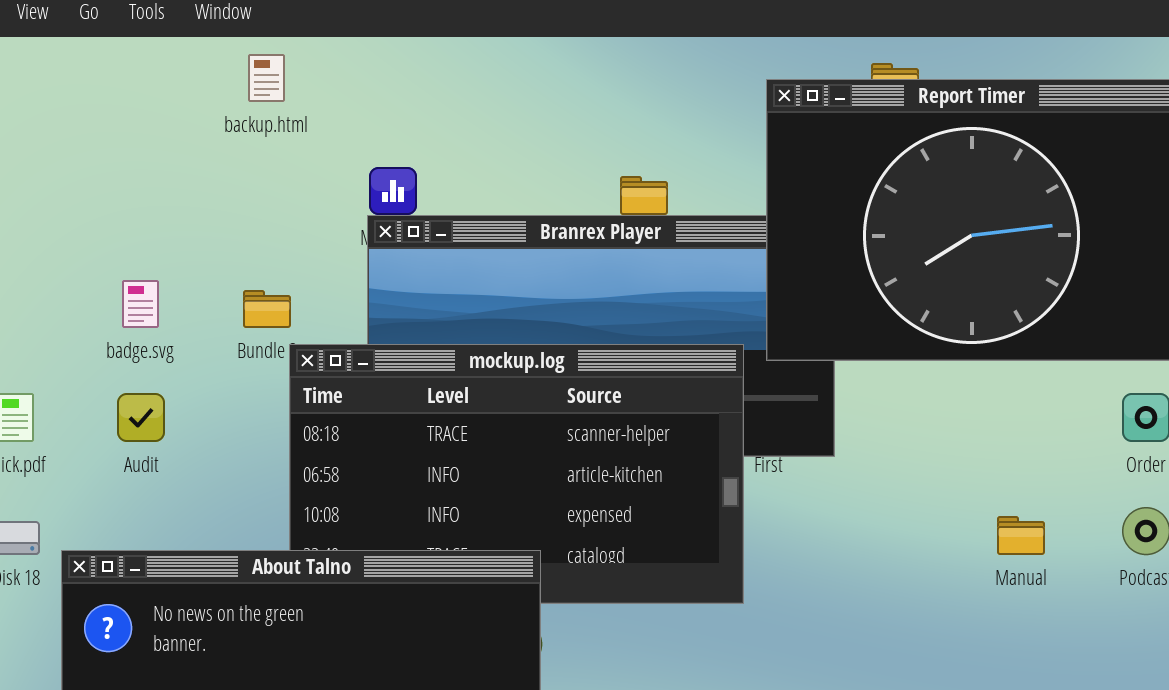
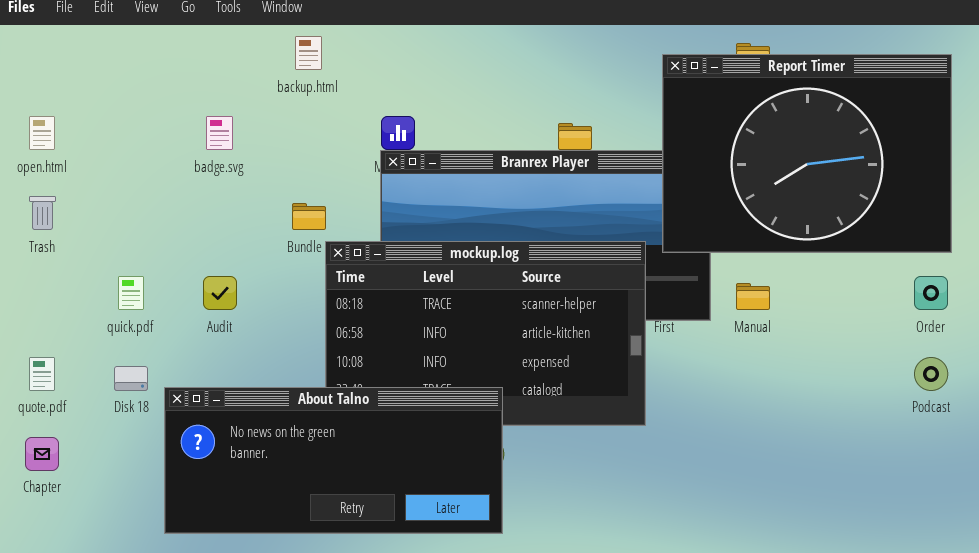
badge.svg: [122,280,159,328] -> [206,116,233,150], moved
Manual: [997,516,1045,555] -> [736,283,770,310], moved

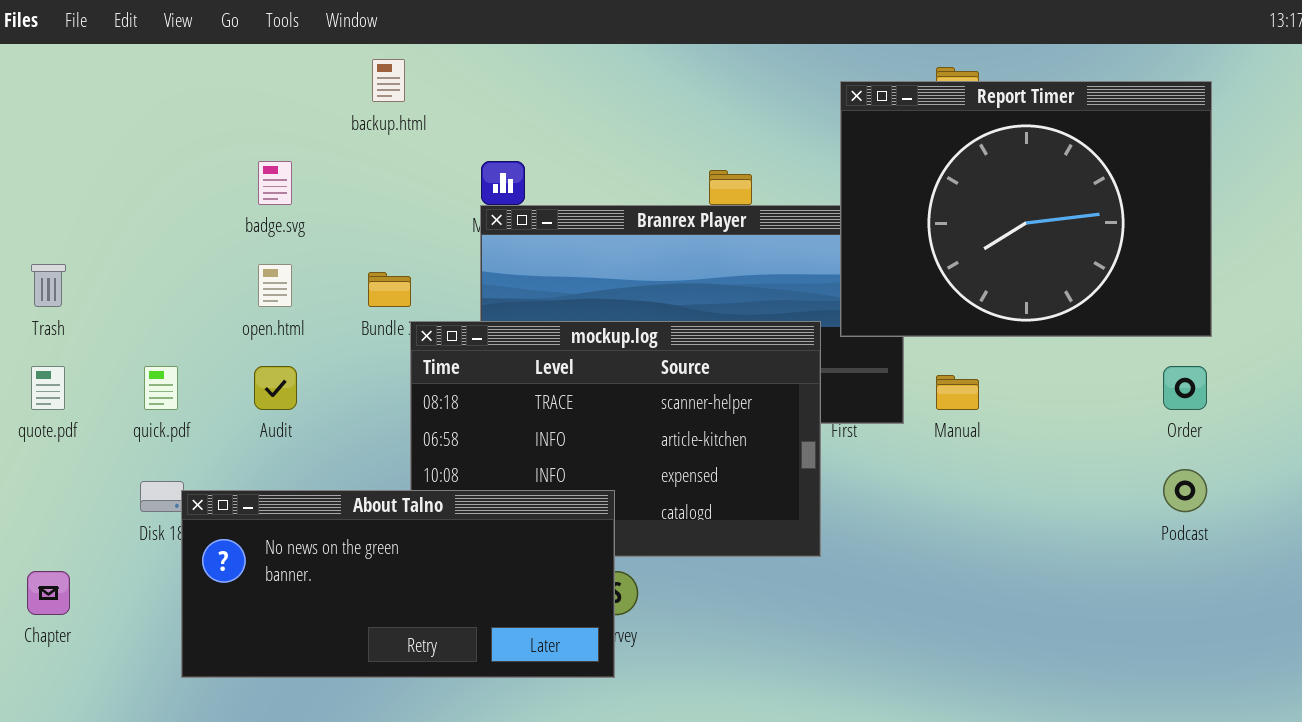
open.html: [29,116,55,150] -> [258,264,292,307], moved
quote.pdf: [29,357,55,391] -> [31,366,65,410], moved
About Talno: [164,387,503,534] -> [181,490,615,678], moved

